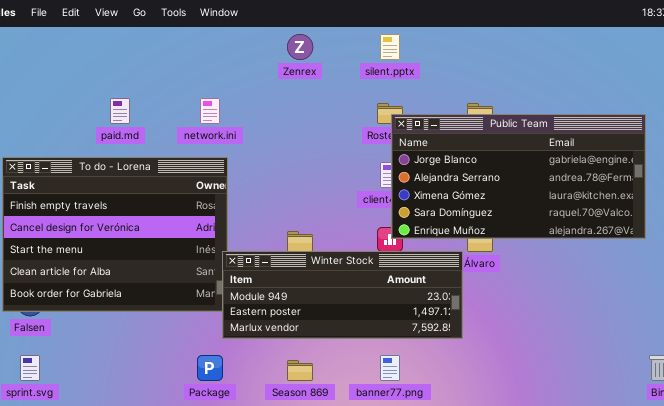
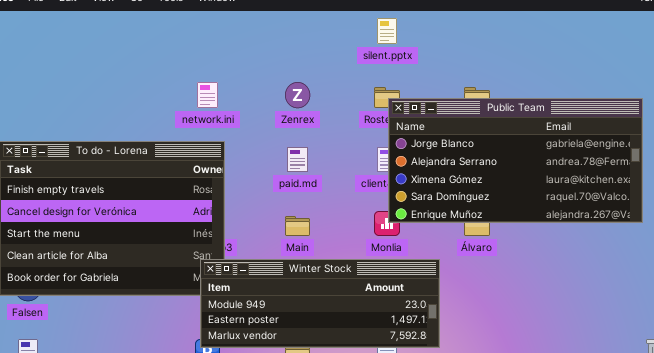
Zenrex: [287,34,313,60] -> [285,82,310,108], moved
paid.md: [110,98,130,124] -> [287,147,308,172], moved
Winter Stock: [222,251,463,339] -> [200,259,440,348], moved

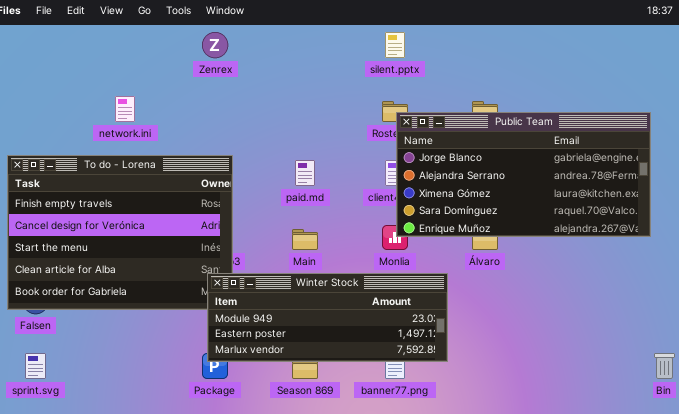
network.ini: [197,82,218,108] -> [115,96,135,122], moved
Zenrex: [285,82,310,108] -> [202,32,228,58], moved

